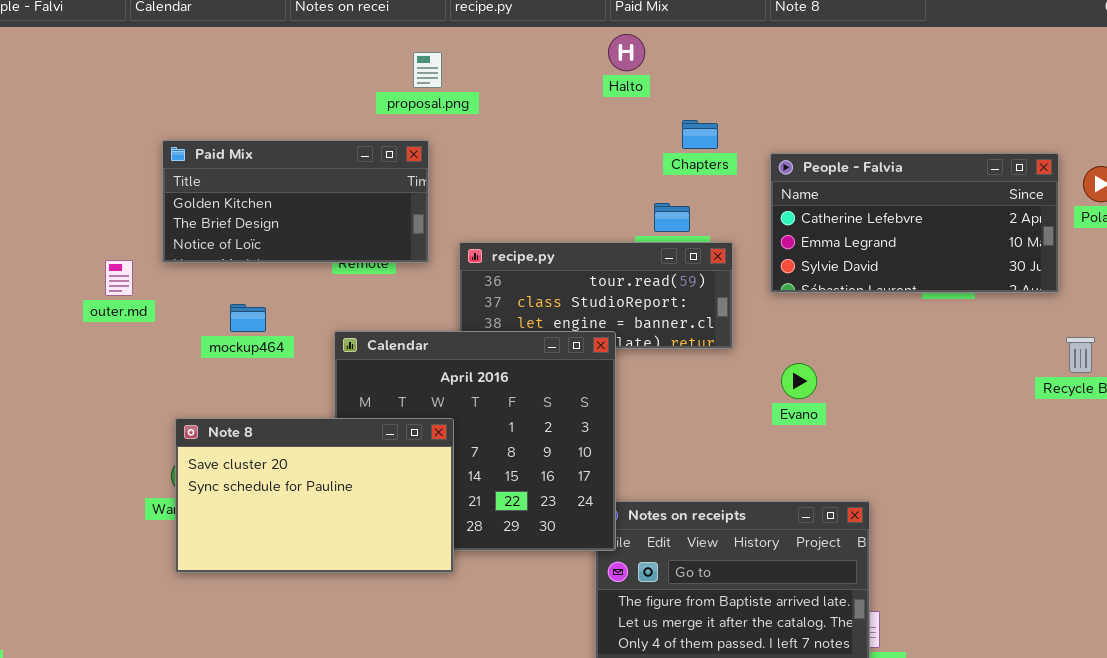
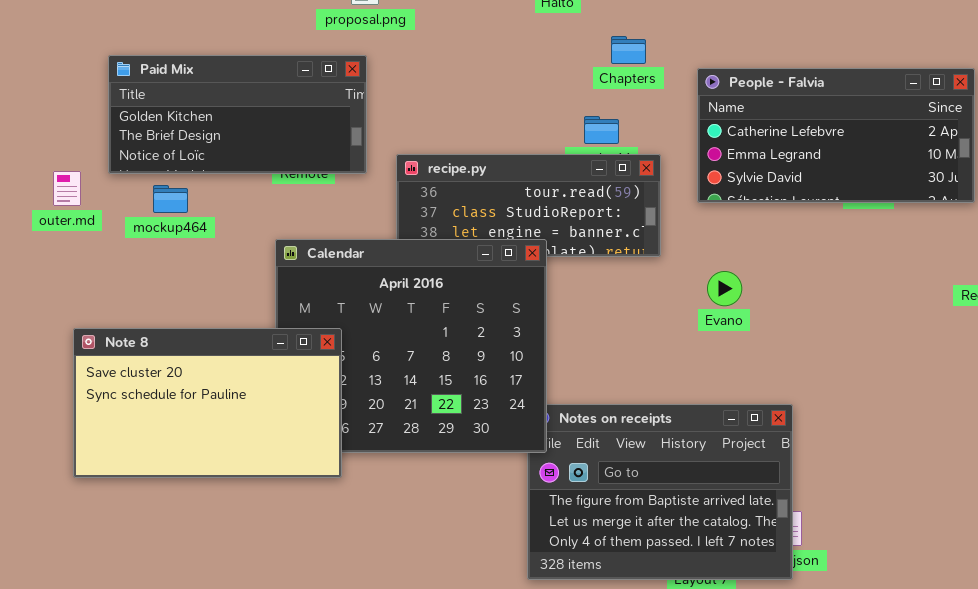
mockup464: [230,304,266,332] -> [153,185,188,213], moved
Note 8: [175,418,454,573] -> [73,328,342,478], moved

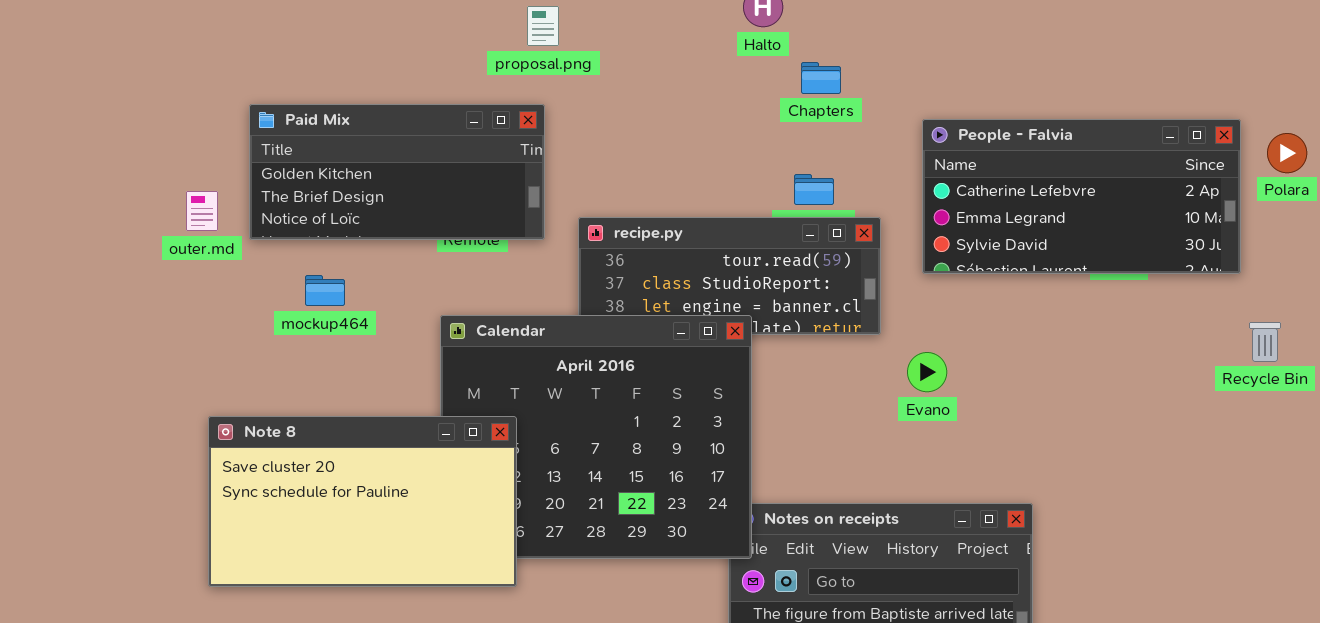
Chapters: [611,36,646,64] -> [801,62,841,94], moved
outer.md: [53,171,81,206] -> [186,191,218,231], moved
mockup464: [153,185,188,213] -> [305,275,345,306], moved
Evano: [707,271,742,306] -> [907,352,947,392], moved

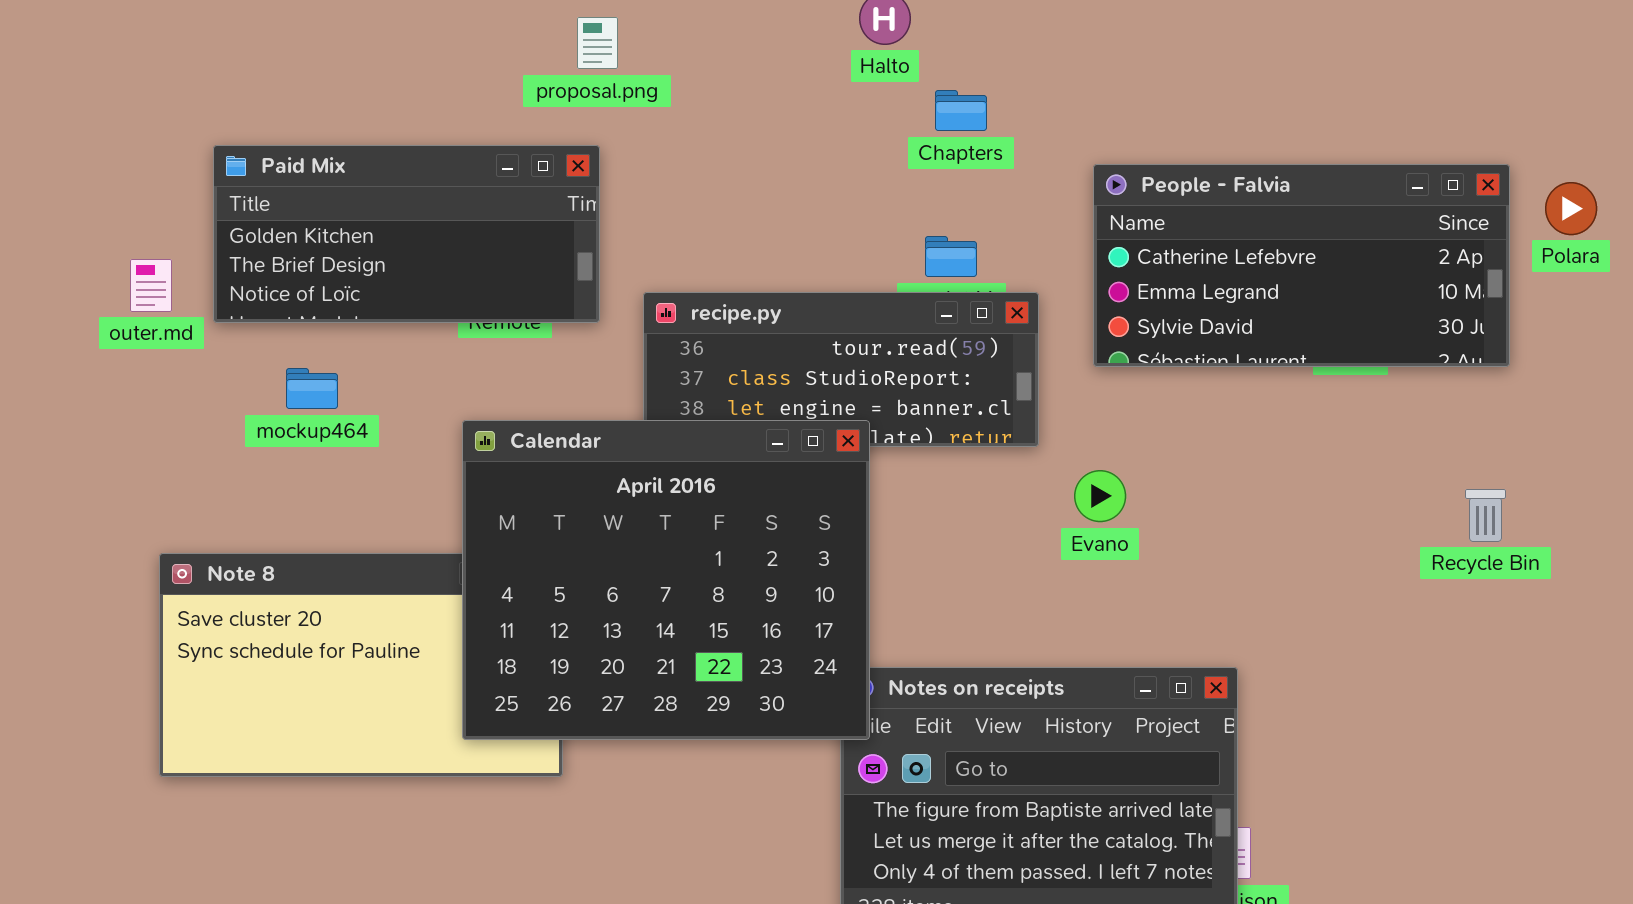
Calendar: [440,315,752,559] -> [462,420,870,740], raised
Recycle Bin: [1249,322,1281,362] -> [1465,489,1506,542], moved

